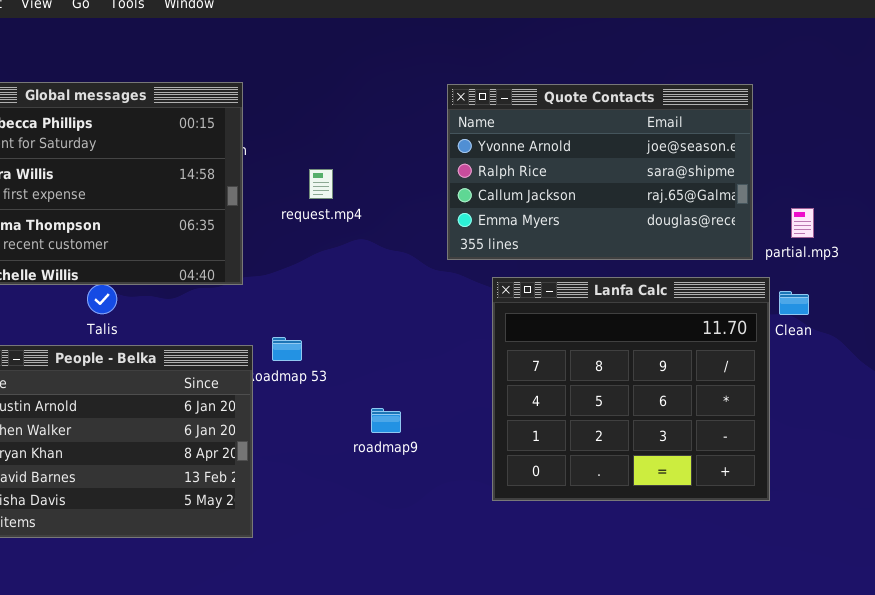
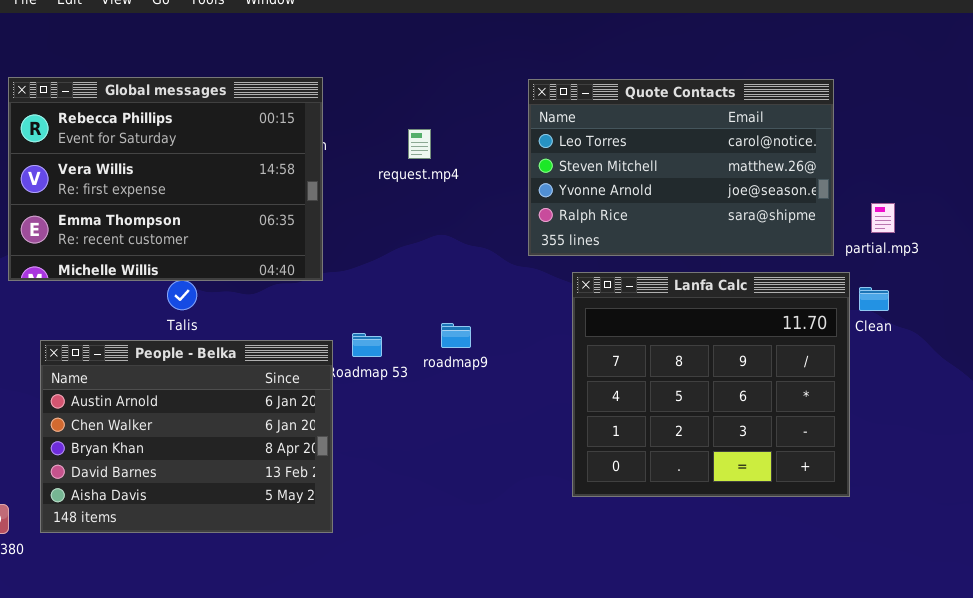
Quote Contacts: [447,84,753,260] -> [528,79,834,256], scrolled up 2 rows
request.mp4: [309,169,333,199] -> [408,129,431,159], moved
roadmap9: [371,408,401,433] -> [441,323,471,348], moved

